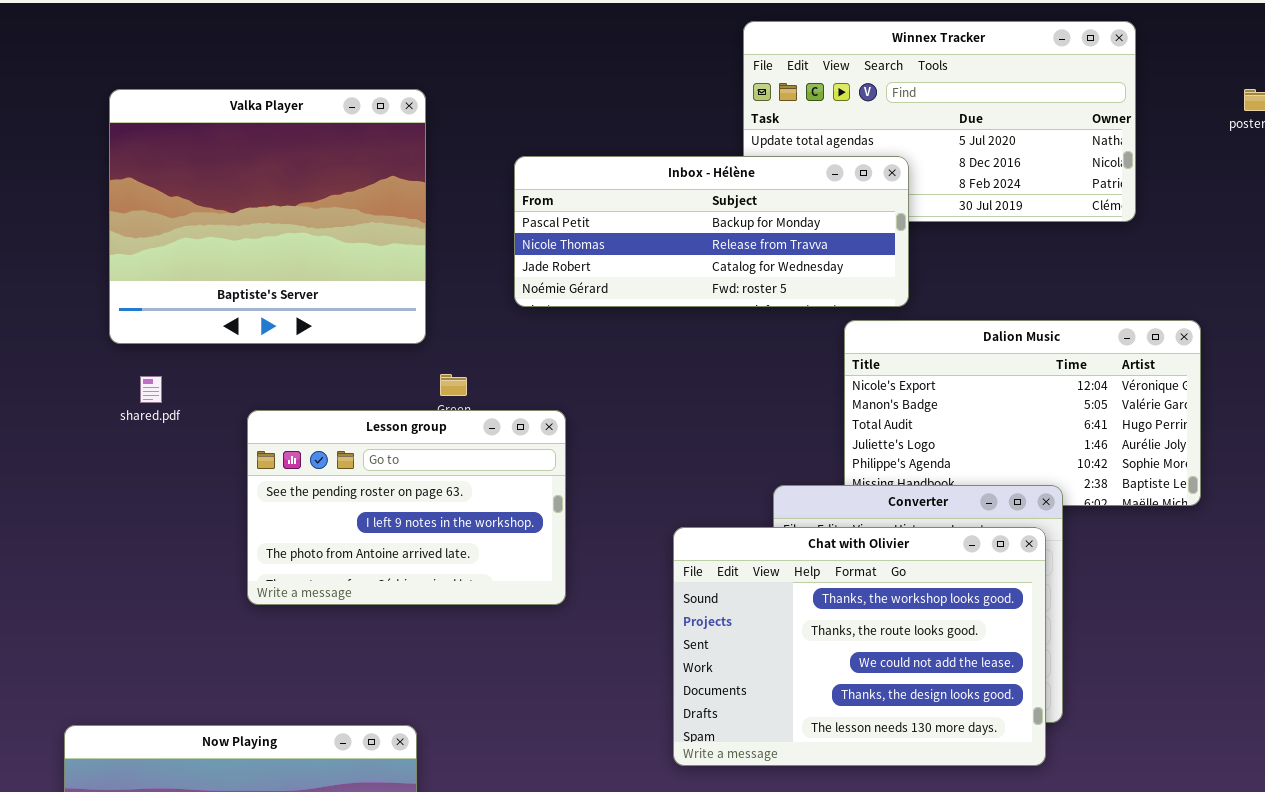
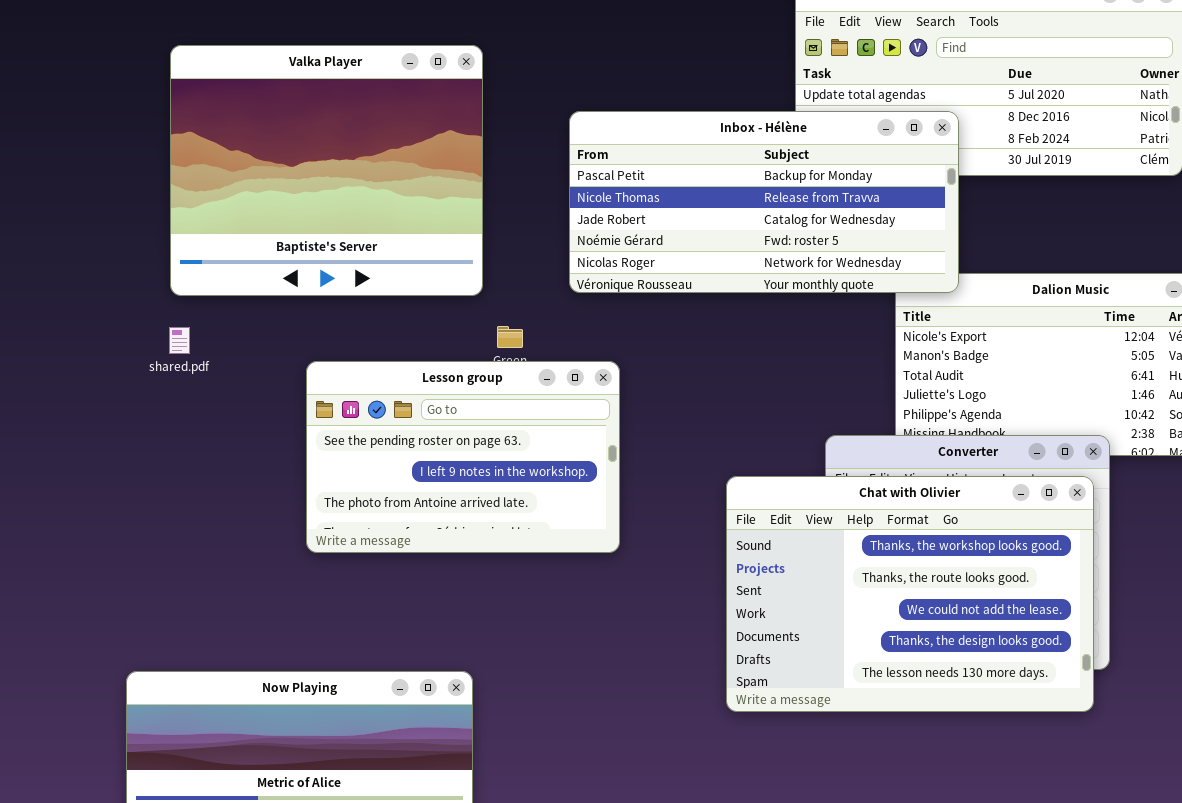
Inbox - Hélène: [514,156,909,307] -> [569,111,959,293], resized
shared.pdf: [140,376,162,403] -> [169,327,190,354], moved

